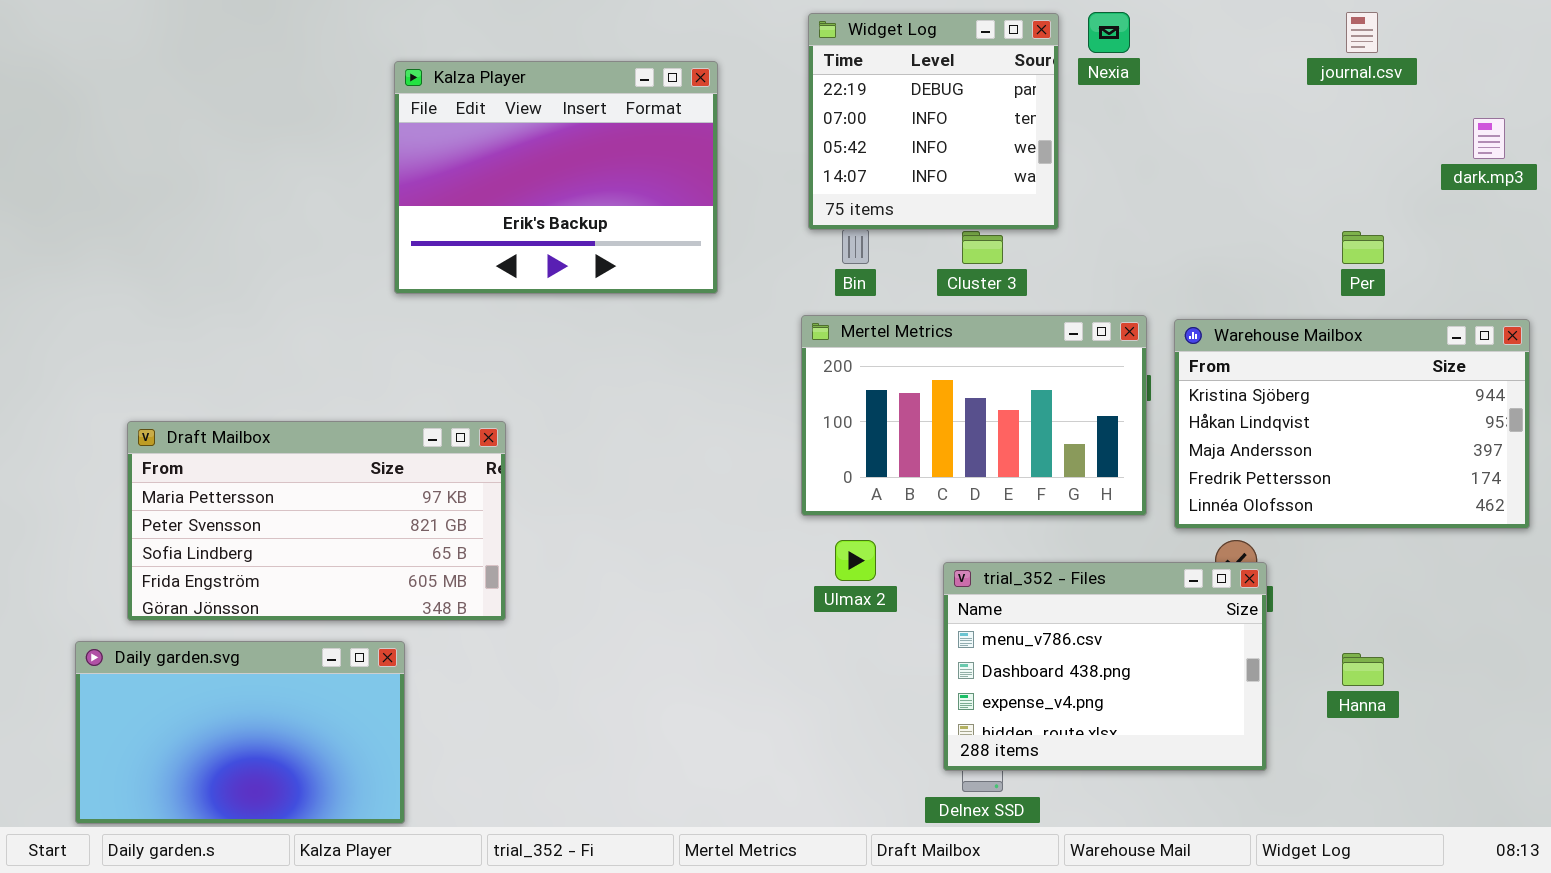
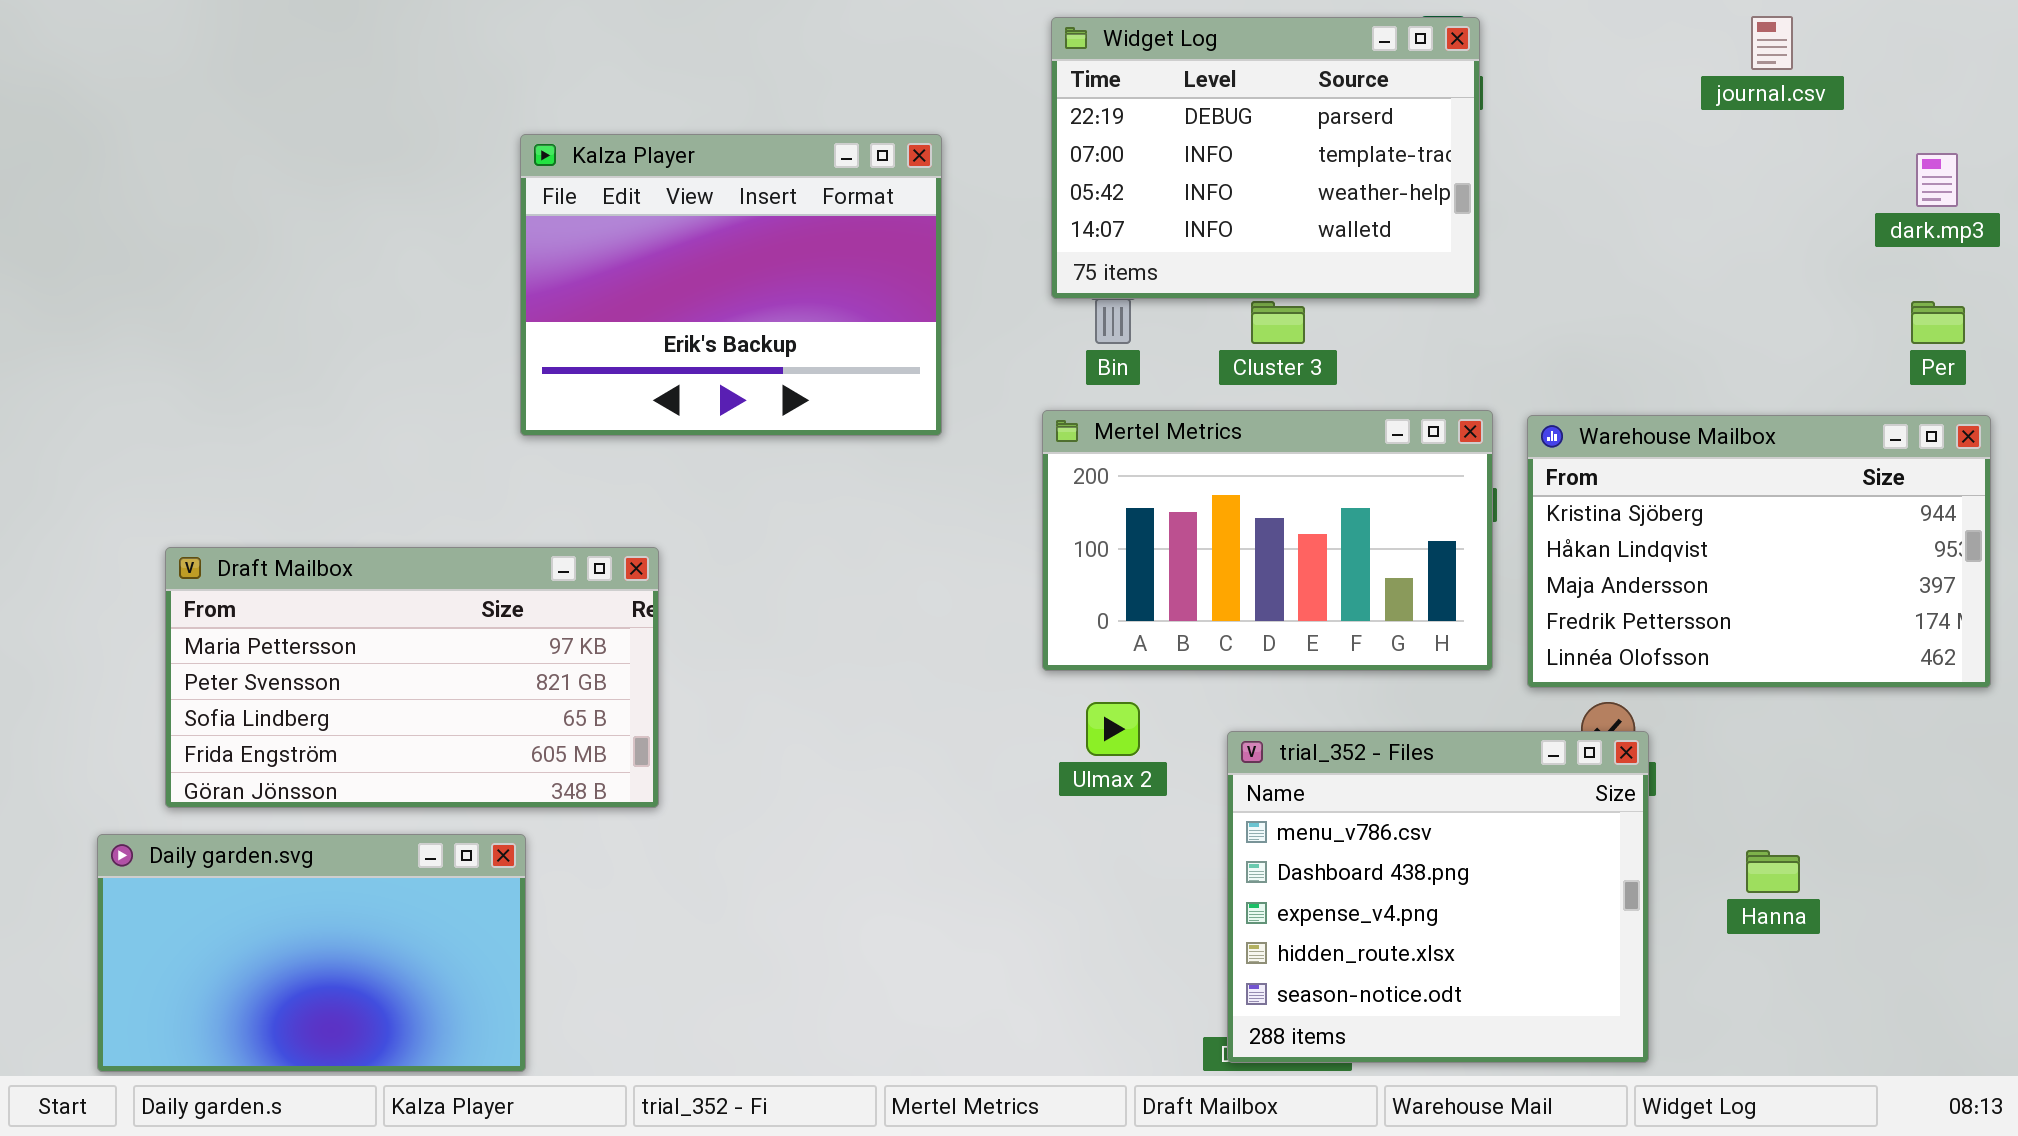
Widget Log: [808,13,1059,230] -> [1051,17,1480,299], resized
Kalza Player: [394,61,718,294] -> [520,134,942,436], moved
Per: [1342,231,1384,264] -> [1911,301,1965,344], moved
trial_352 - Files: [943,562,1267,771] -> [1227,731,1649,1063], resized

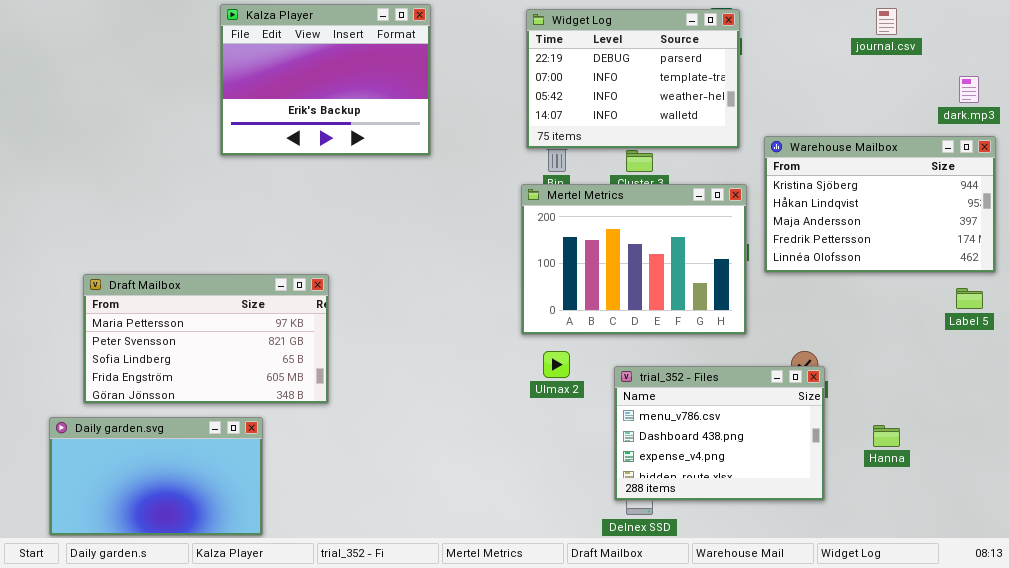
Kalza Player: [520,134,942,436] -> [220,4,431,156], moved
Mertel Metrics: [1042,410,1493,671] -> [521,184,747,335], resized
Warehouse Mailbox: [1527,415,1991,688] -> [764,136,996,273], moved
trial_352 - Files: [1227,731,1649,1063] -> [614,366,825,501], resized

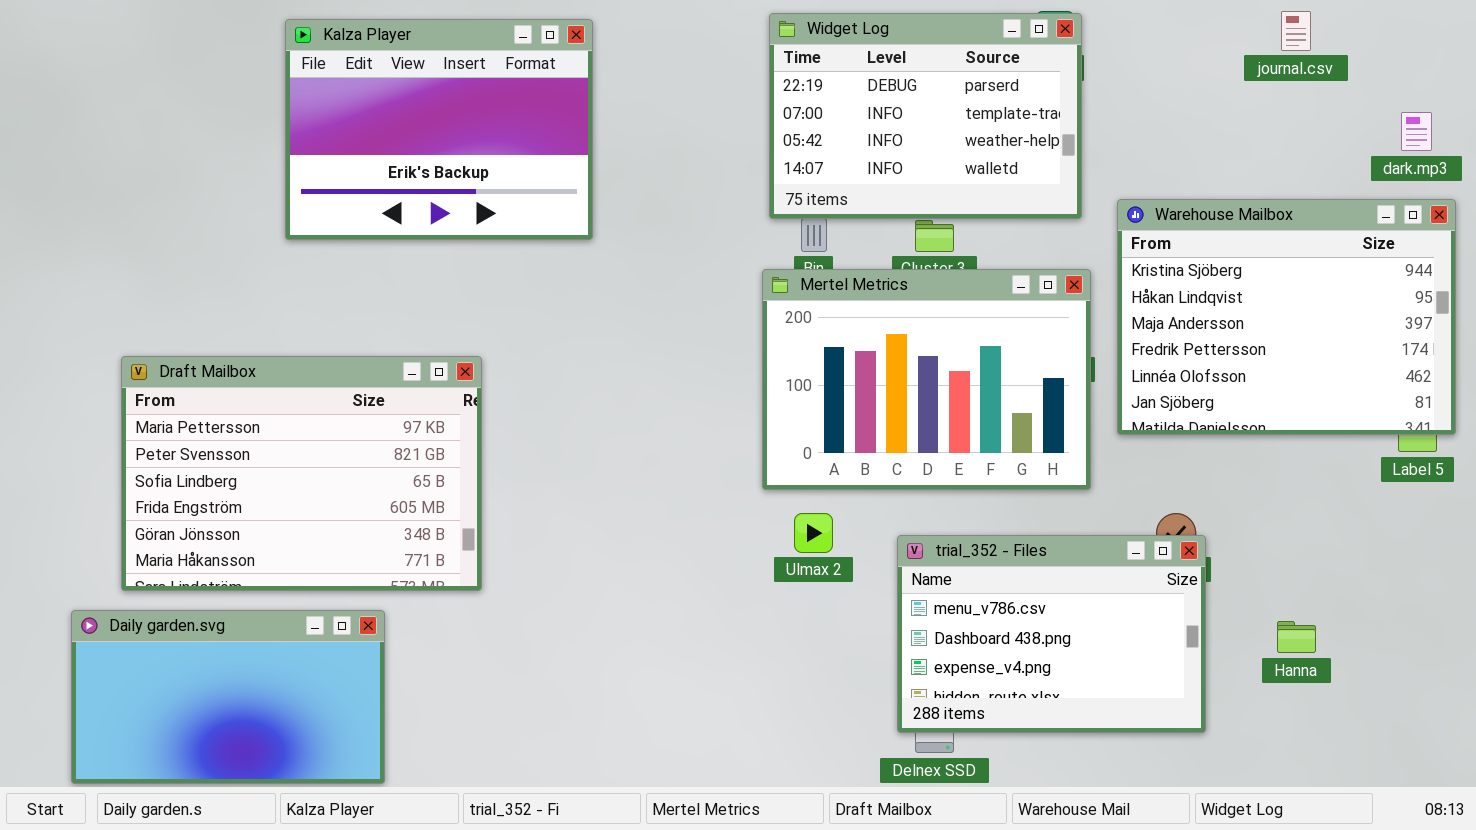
Kalza Player: [220,4,431,156] -> [285,19,593,240], moved
Warehouse Mailbox: [764,136,996,273] -> [1117,199,1456,435], resized
Draft Mailbox: [83,274,329,404] -> [121,356,482,591], resized

